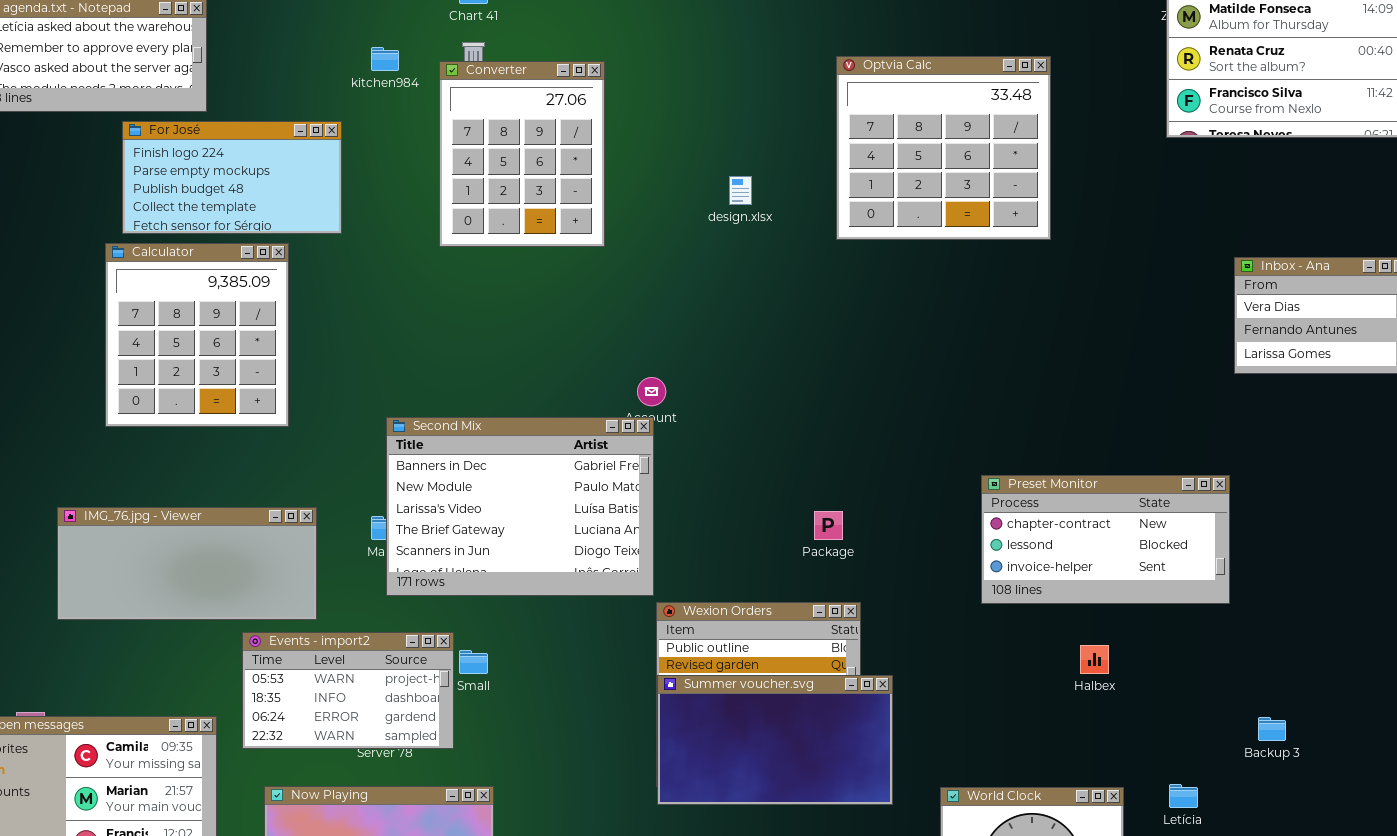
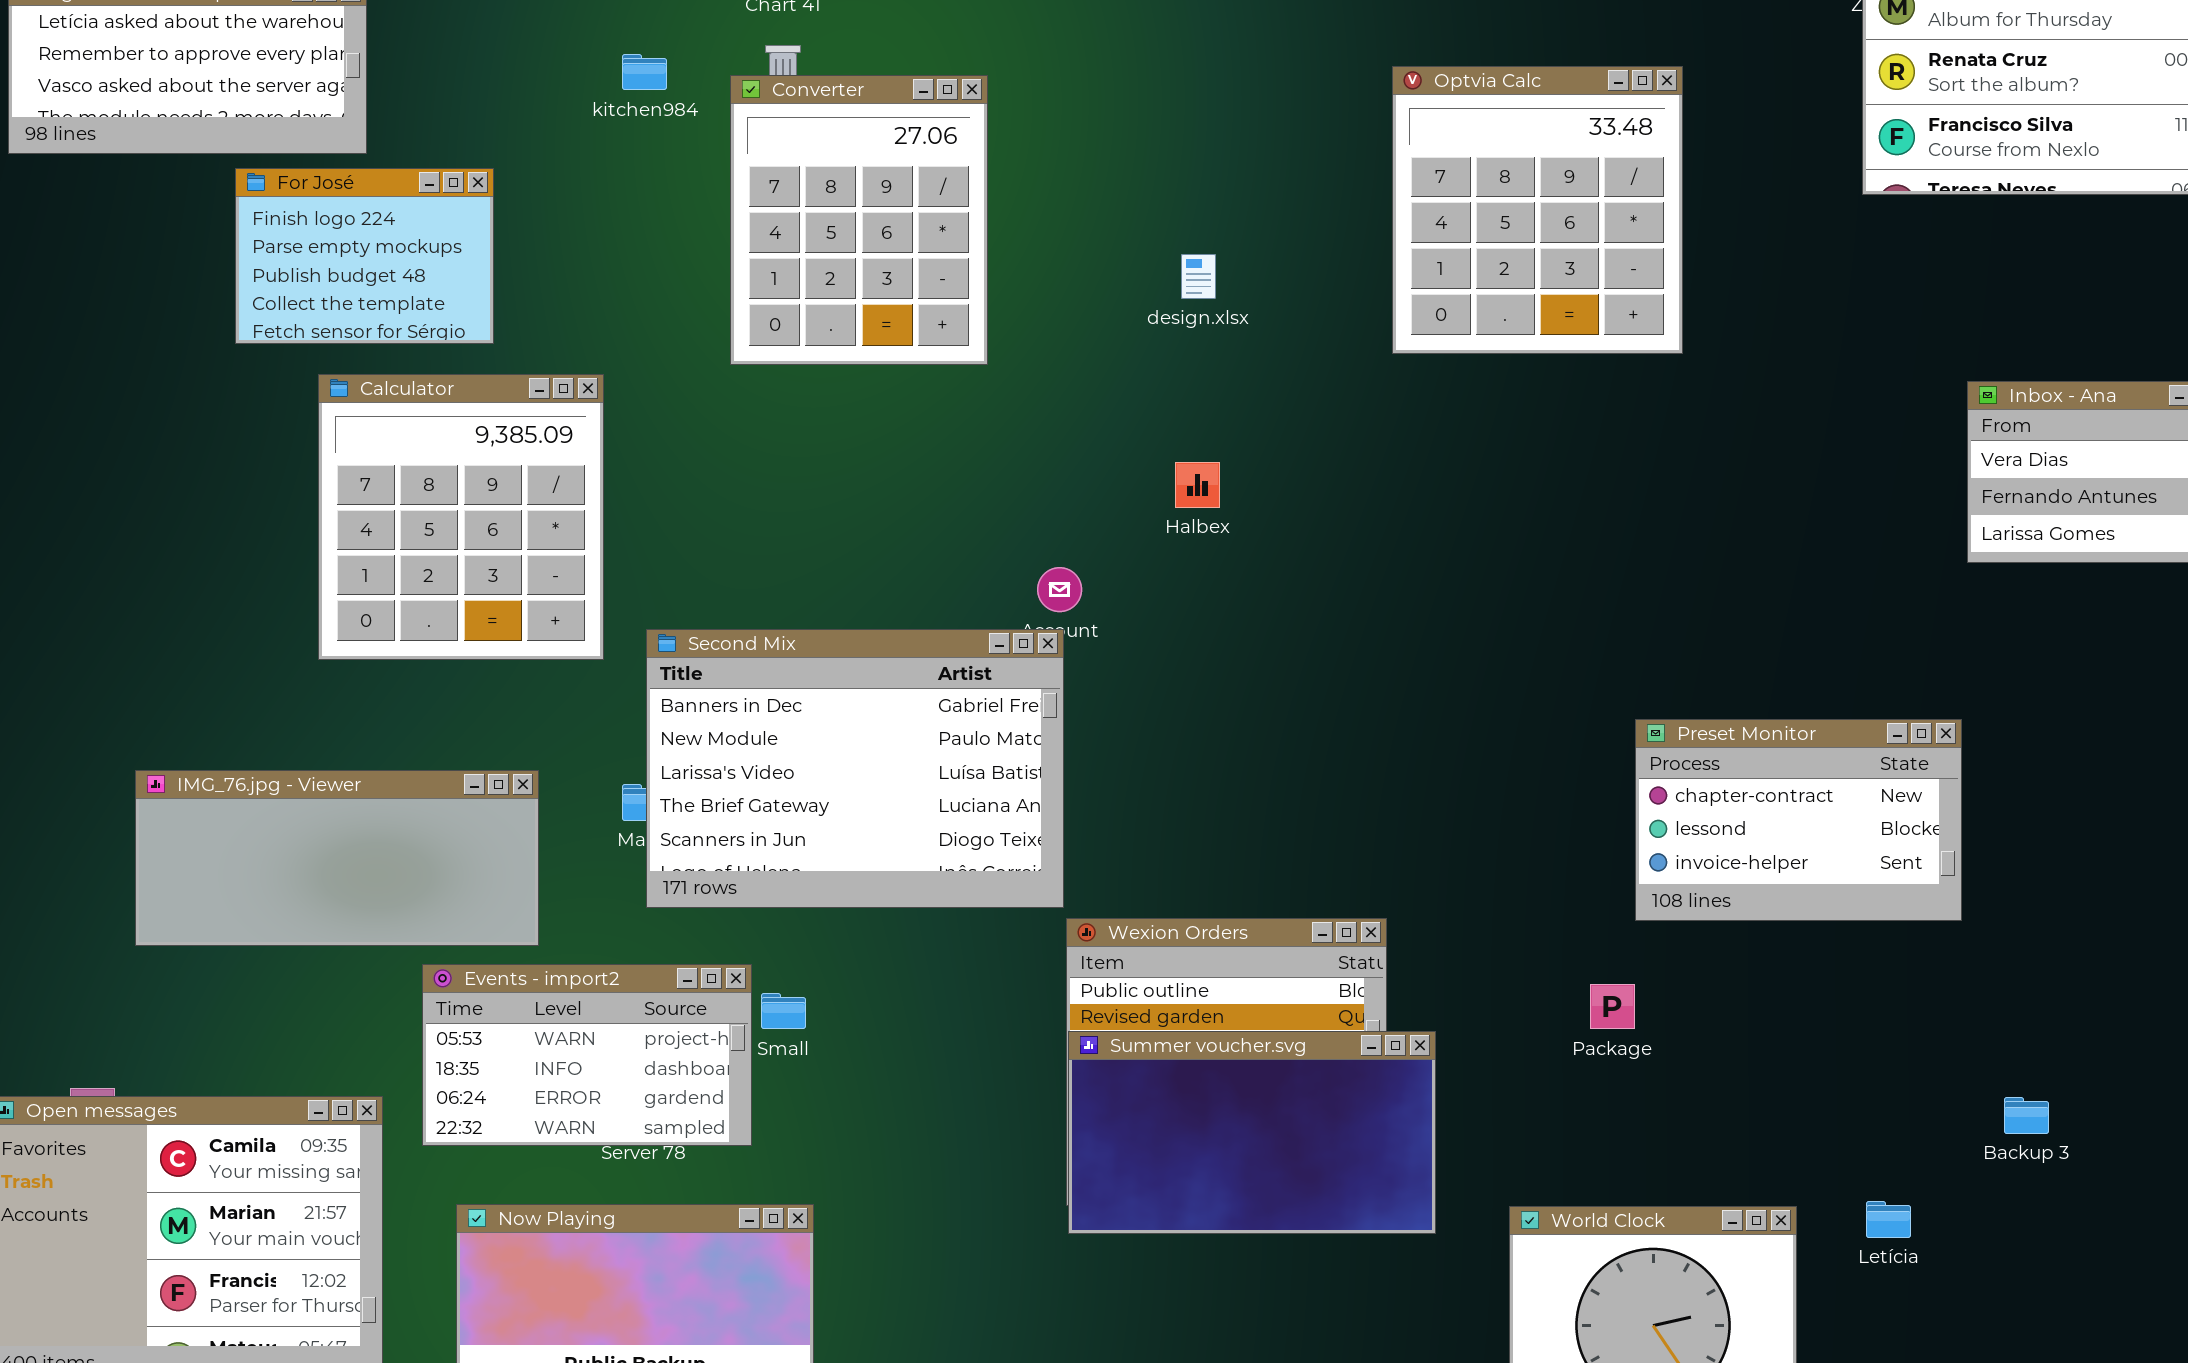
Optvia Calc: [836,56,1051,240] -> [1392,66,1683,354], resized
For José: [122,121,342,234] -> [235,168,494,344], resized
Calculator: [105,243,289,427] -> [318,374,604,660], moved
Preset Monitor: [981,475,1230,604] -> [1635,719,1962,921], resized
Package: [814,511,843,540] -> [1590,984,1635,1029], moved
Halbex: [1080,645,1109,674] -> [1175,462,1220,508], moved

